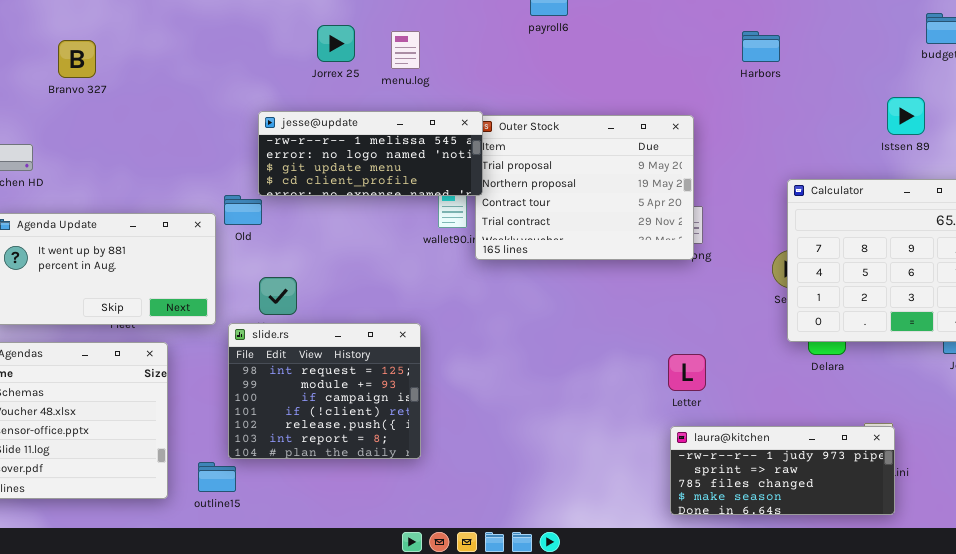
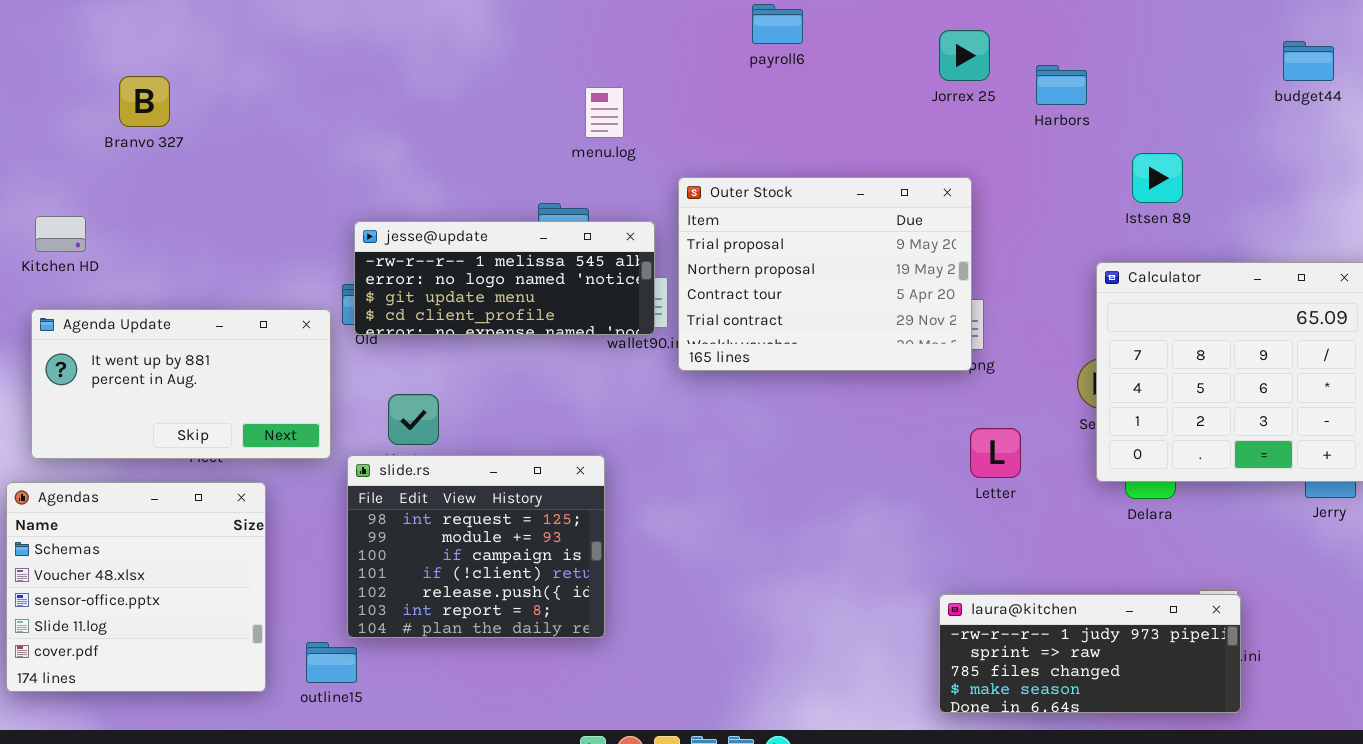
Jorrex 25: [317,25,355,62] -> [939,30,990,81], moved
menu.log: [391,31,420,69] -> [585,87,624,138], moved
Istsen 89: [887,97,925,135] -> [1132,153,1183,203], moved
jesse@update: [258,111,483,196] -> [354,221,655,335], moved
Letter: [668,354,706,391] -> [970,428,1021,478], moved

